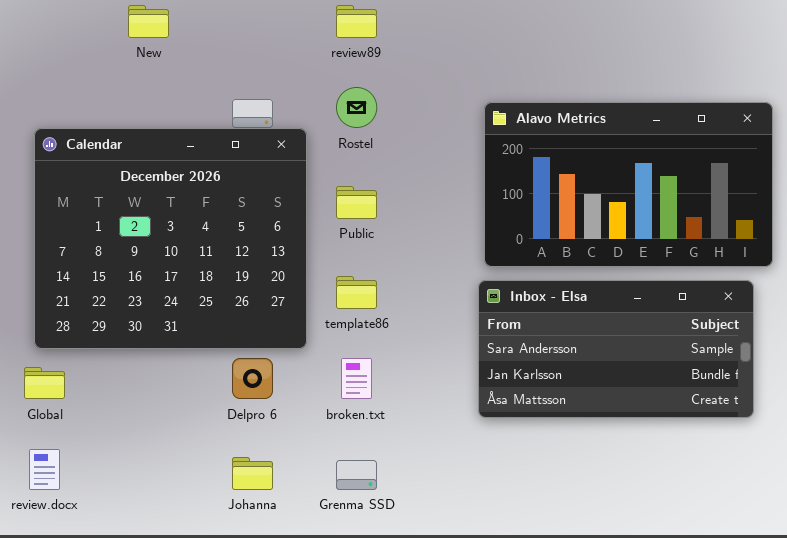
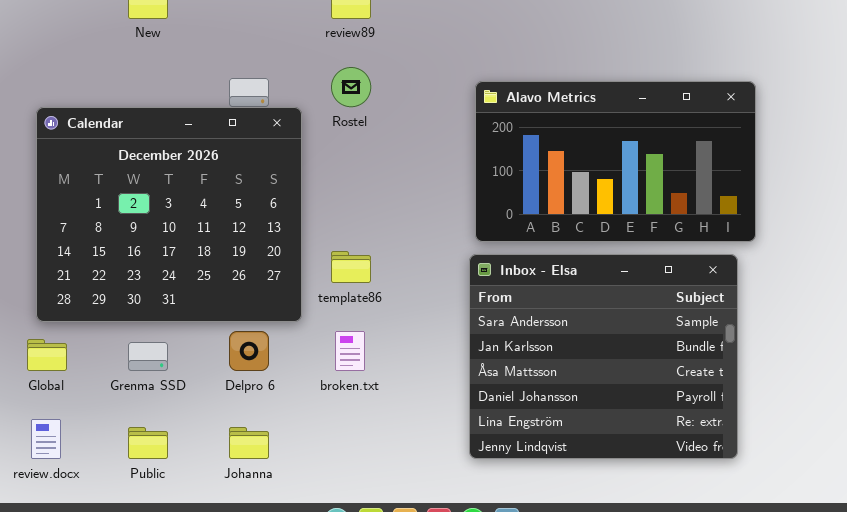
Public: [336,186,377,219] -> [128,427,168,459], moved
Inbox - Elsa: [478,280,754,418] -> [469,254,738,459], resized
Grenma SSD: [336,460,377,490] -> [128,342,168,371], moved

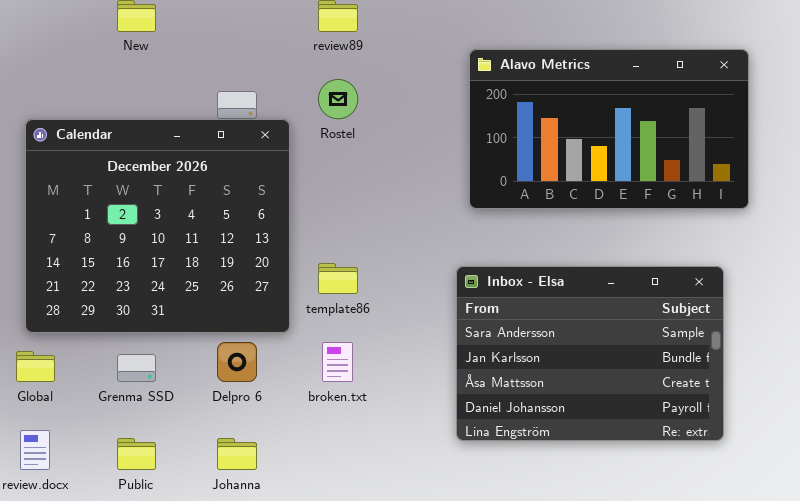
Alavo Metrics: [475,81,756,242] -> [469,49,749,209], moved
Inbox - Elsa: [469,254,738,459] -> [456,266,724,441], resized

